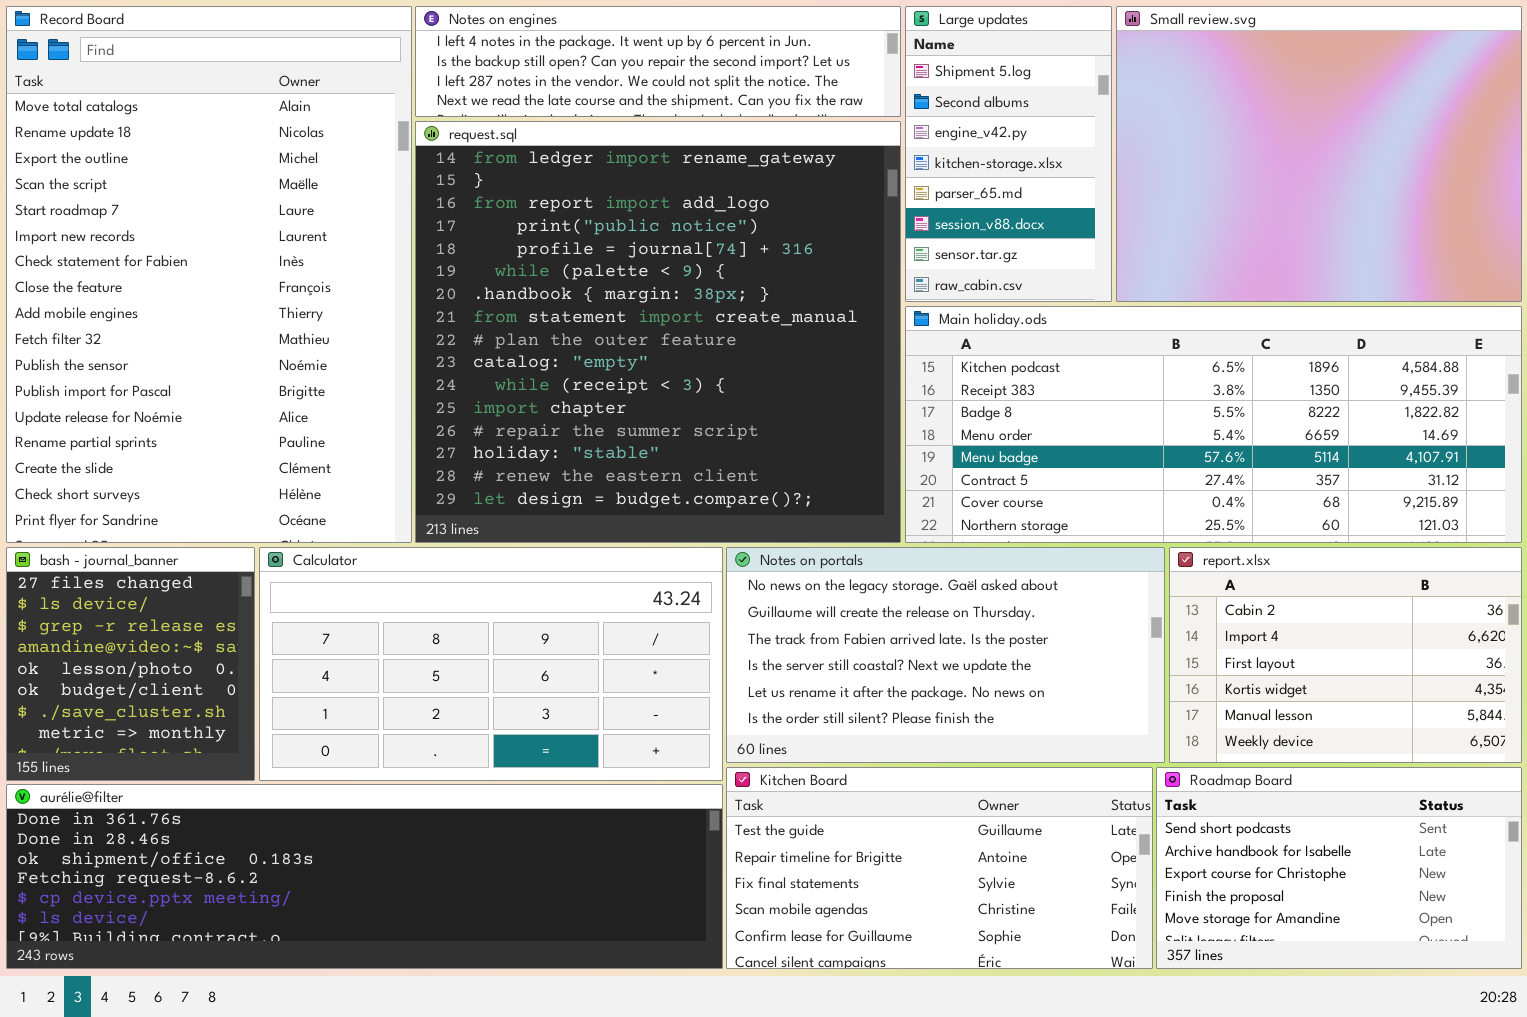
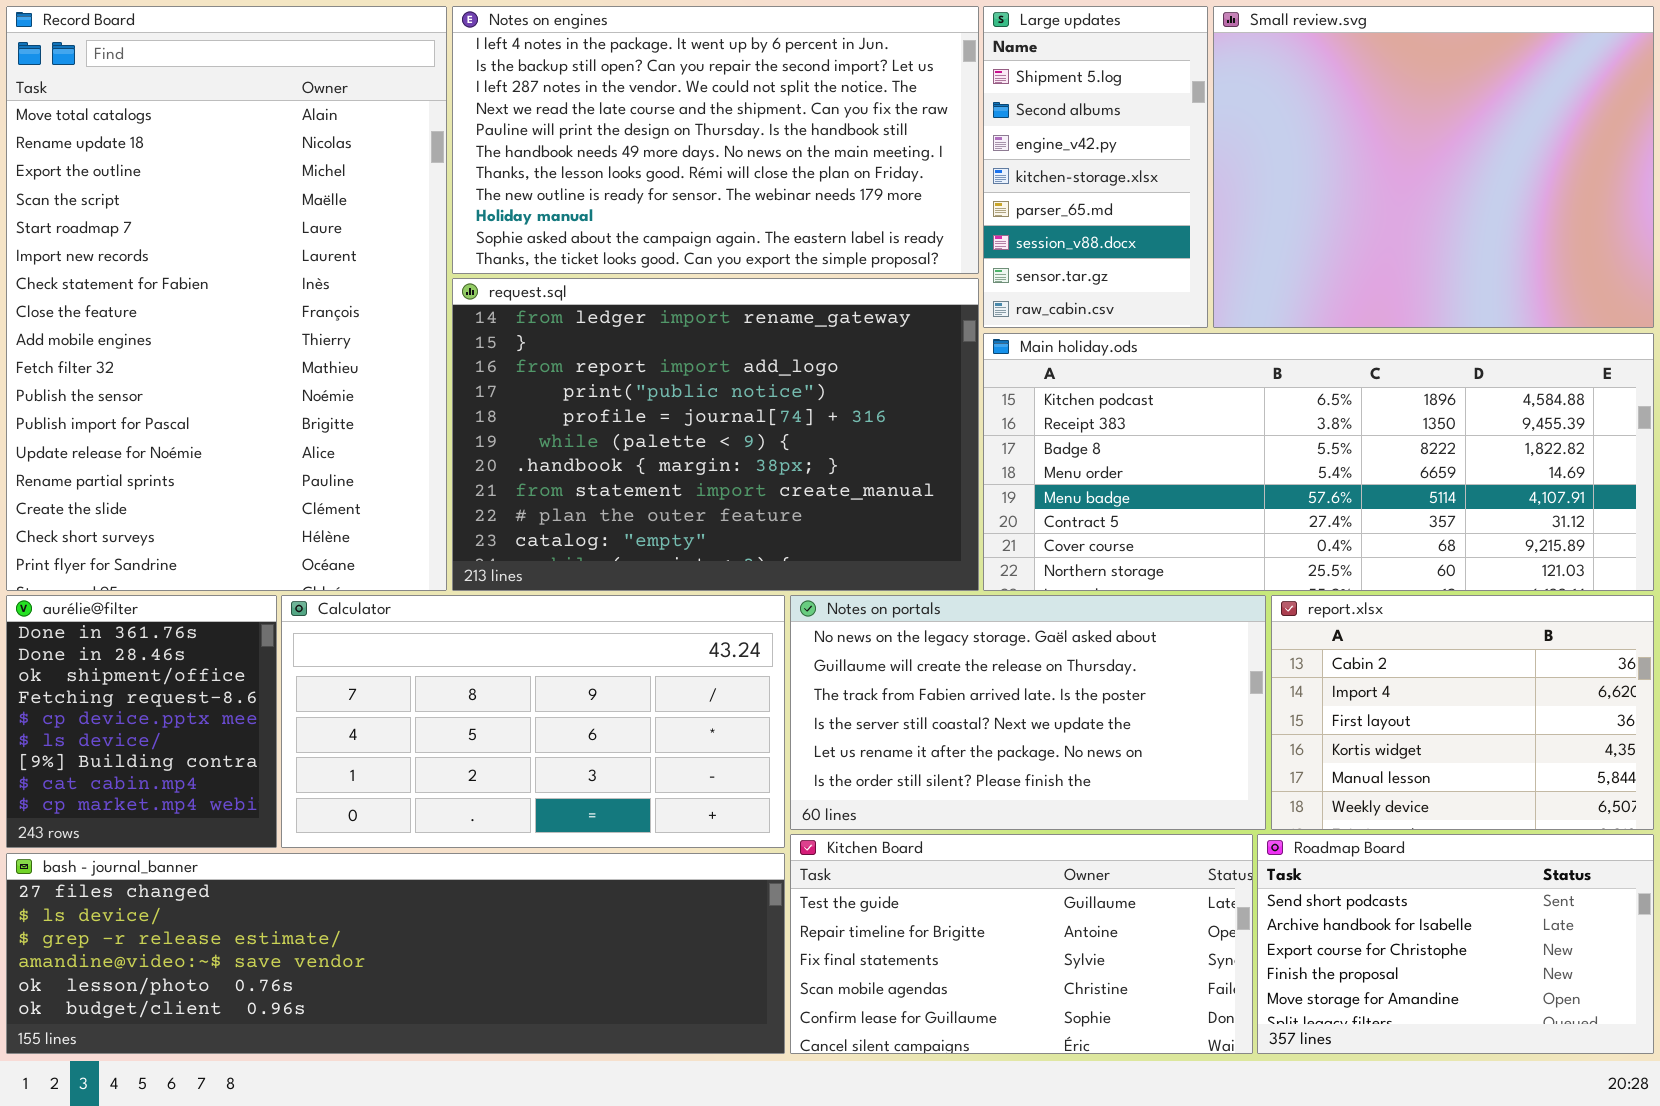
Notes on engines: [415,6,901,117] -> [452,6,979,274], resized
request.sql: [415,121,901,543] -> [452,278,979,591], resized
bash - journal_banner: [6,547,255,781] -> [6,853,785,1054], moved, resized
aurélie@filter: [6,784,723,969] -> [6,595,277,848], moved, resized

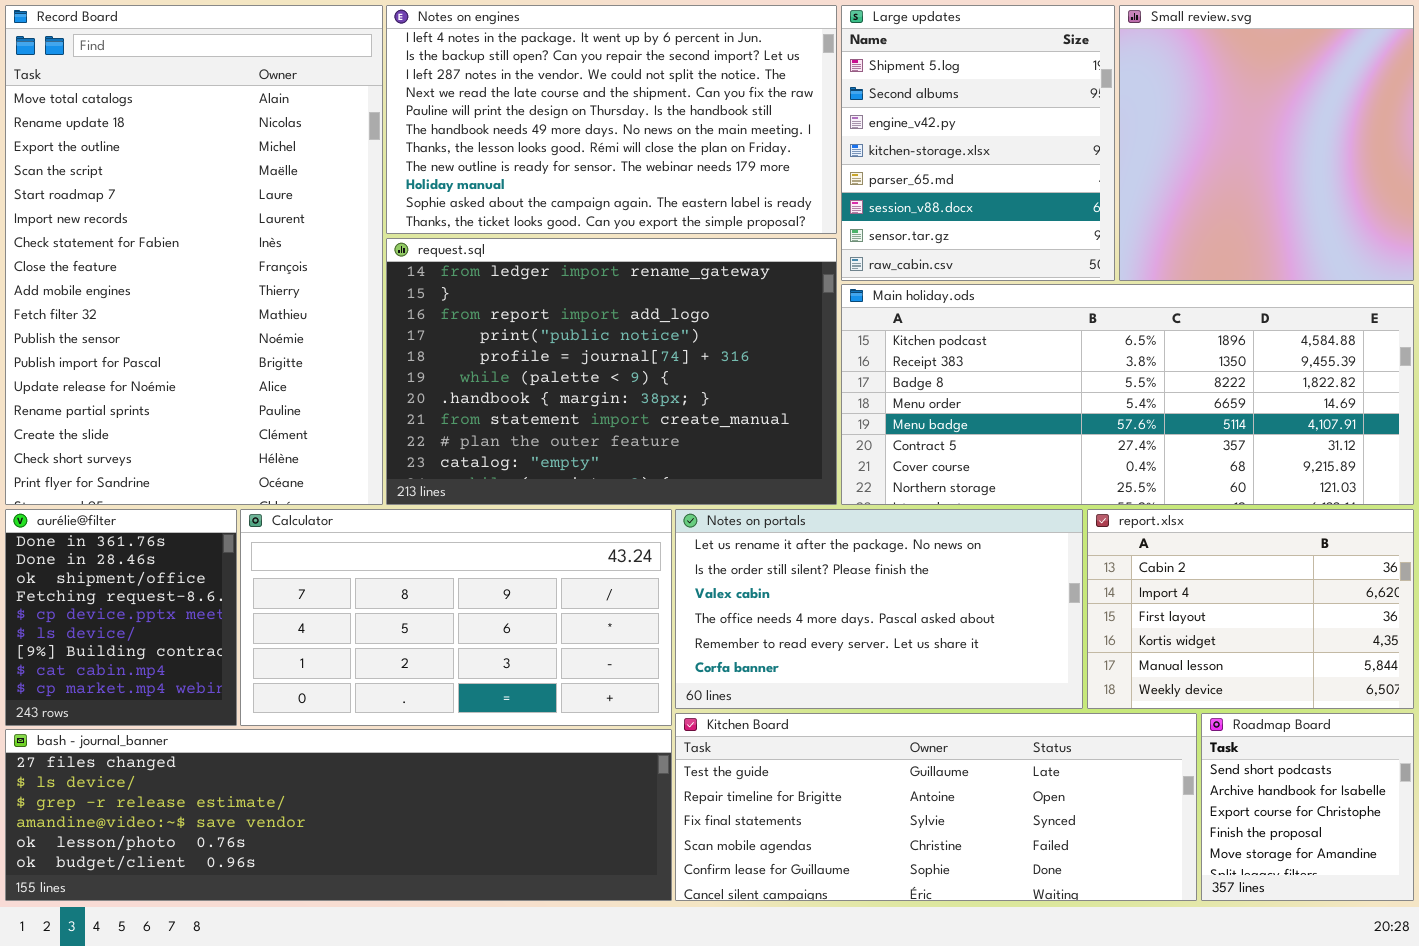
Large updates: [983,6,1208,328] -> [841,5,1115,281], resized
Small review.svg: [1213,6,1654,328] -> [1119,5,1414,281], resized
Notes on portals: [790,595,1266,830] -> [675,509,1083,709], scrolled down 4 rows
Kitchen Board: [790,834,1253,1054] -> [675,713,1197,901], resized
Roadmap Board: [1257,834,1654,1054] -> [1201,713,1414,901], resized

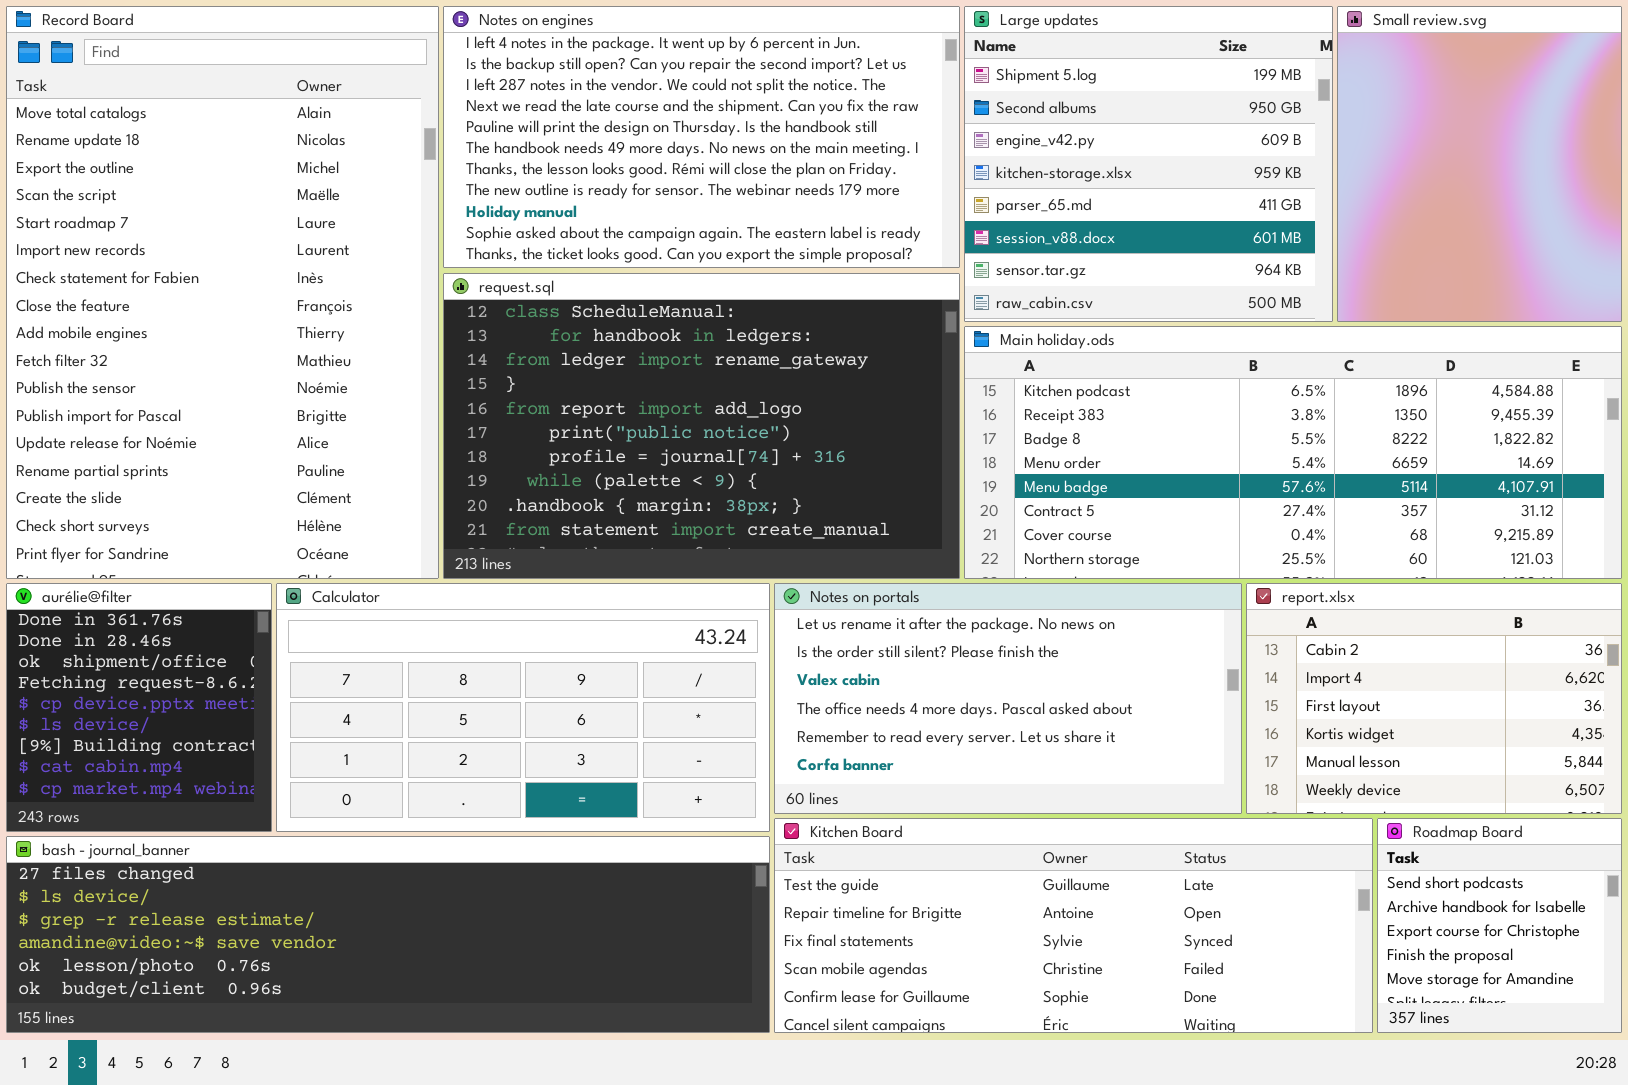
Large updates: [841,5,1115,281] -> [964,6,1333,322], resized
Small review.svg: [1119,5,1414,281] -> [1337,6,1622,322], resized
request.sql: [386,238,837,505] -> [443,273,960,579], scrolled up 2 rows

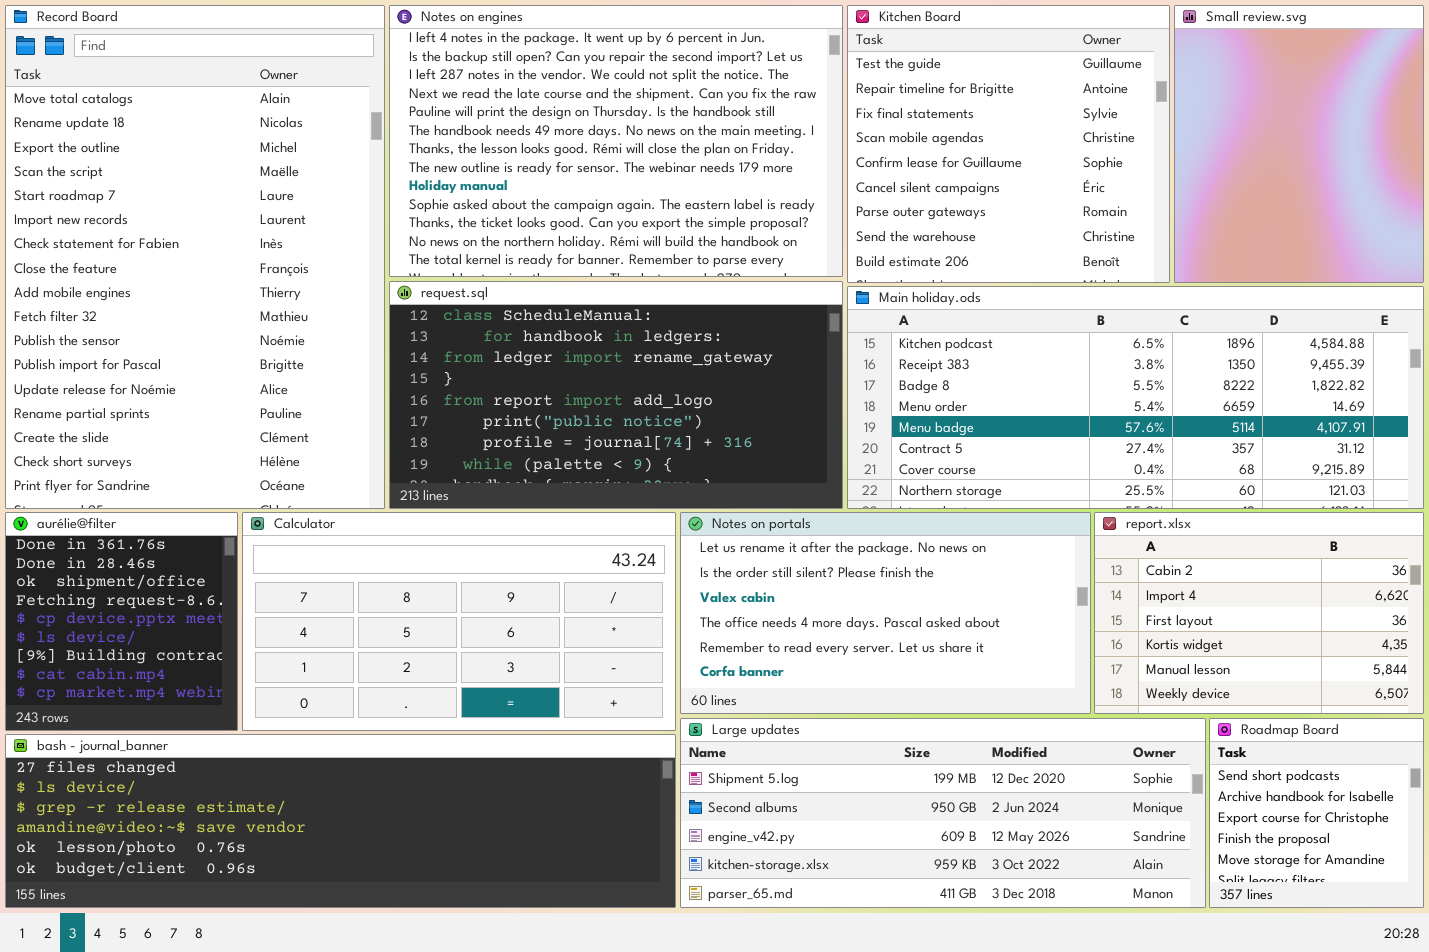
Notes on engines: [443,6,960,268] -> [389,5,843,277], resized
Large updates: [964,6,1333,322] -> [680,718,1206,908], moved, resized
request.sql: [443,273,960,579] -> [389,281,843,509], resized
Kitchen Board: [774,818,1373,1033] -> [847,5,1170,283], moved, resized

